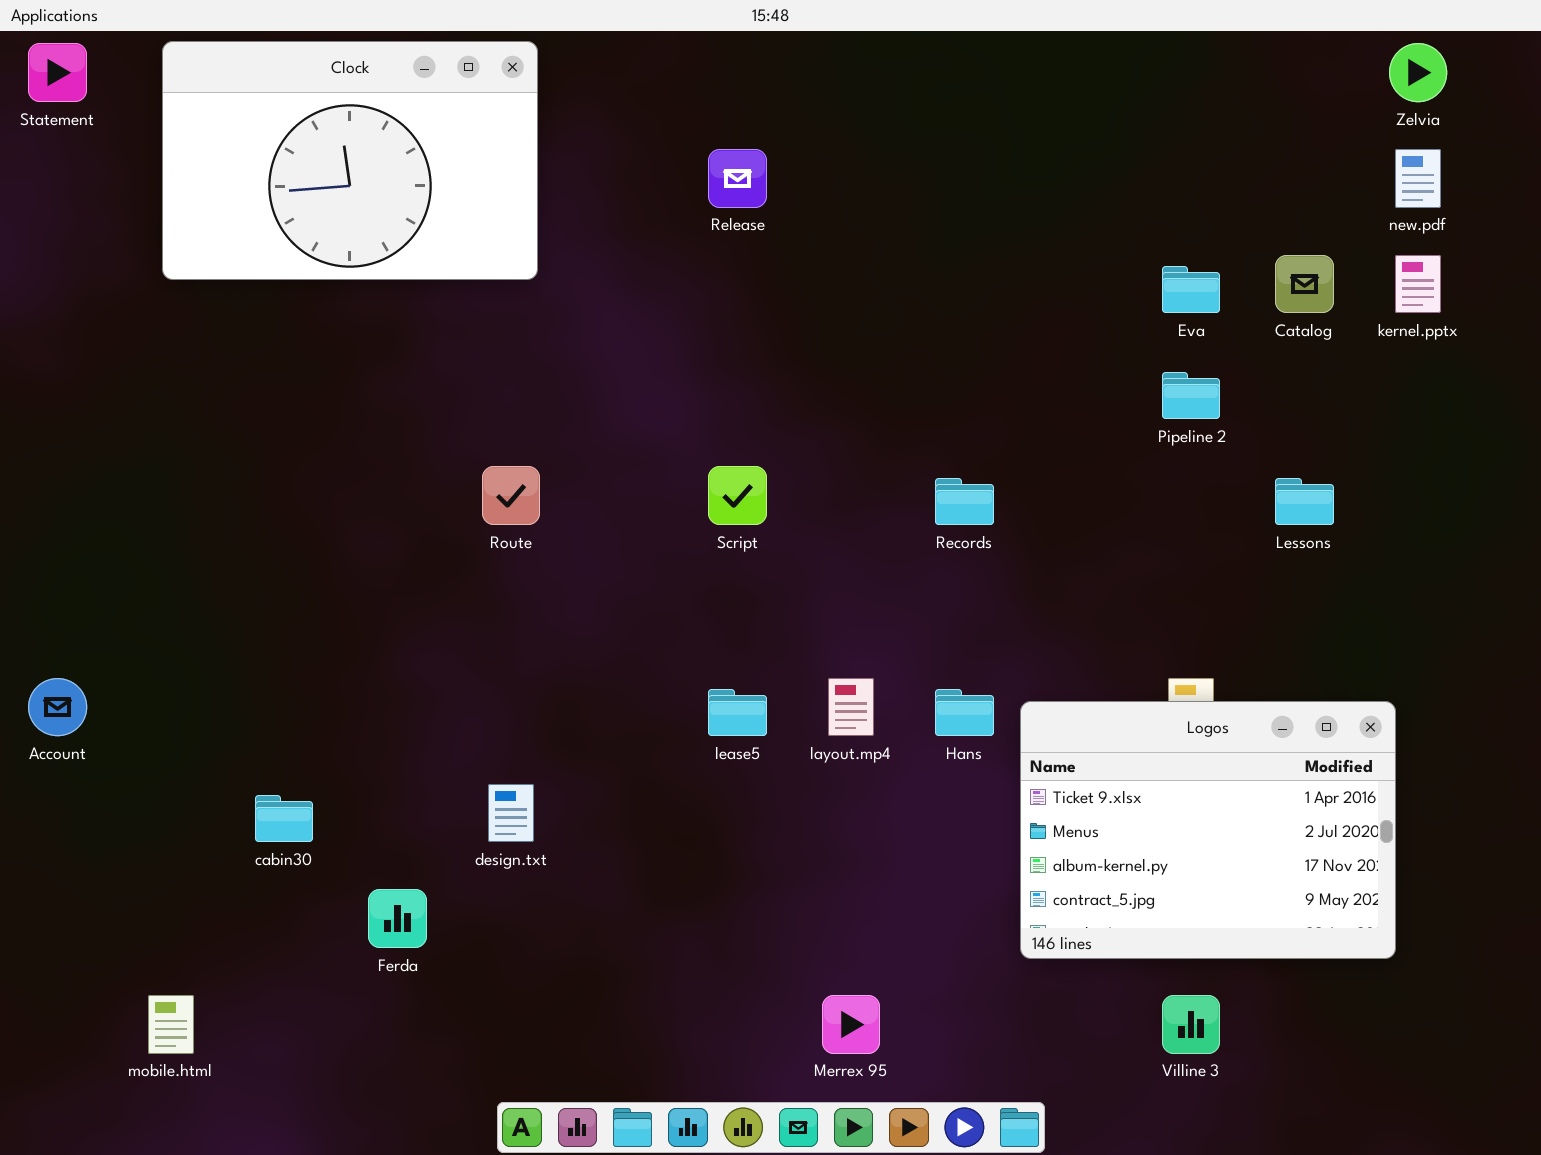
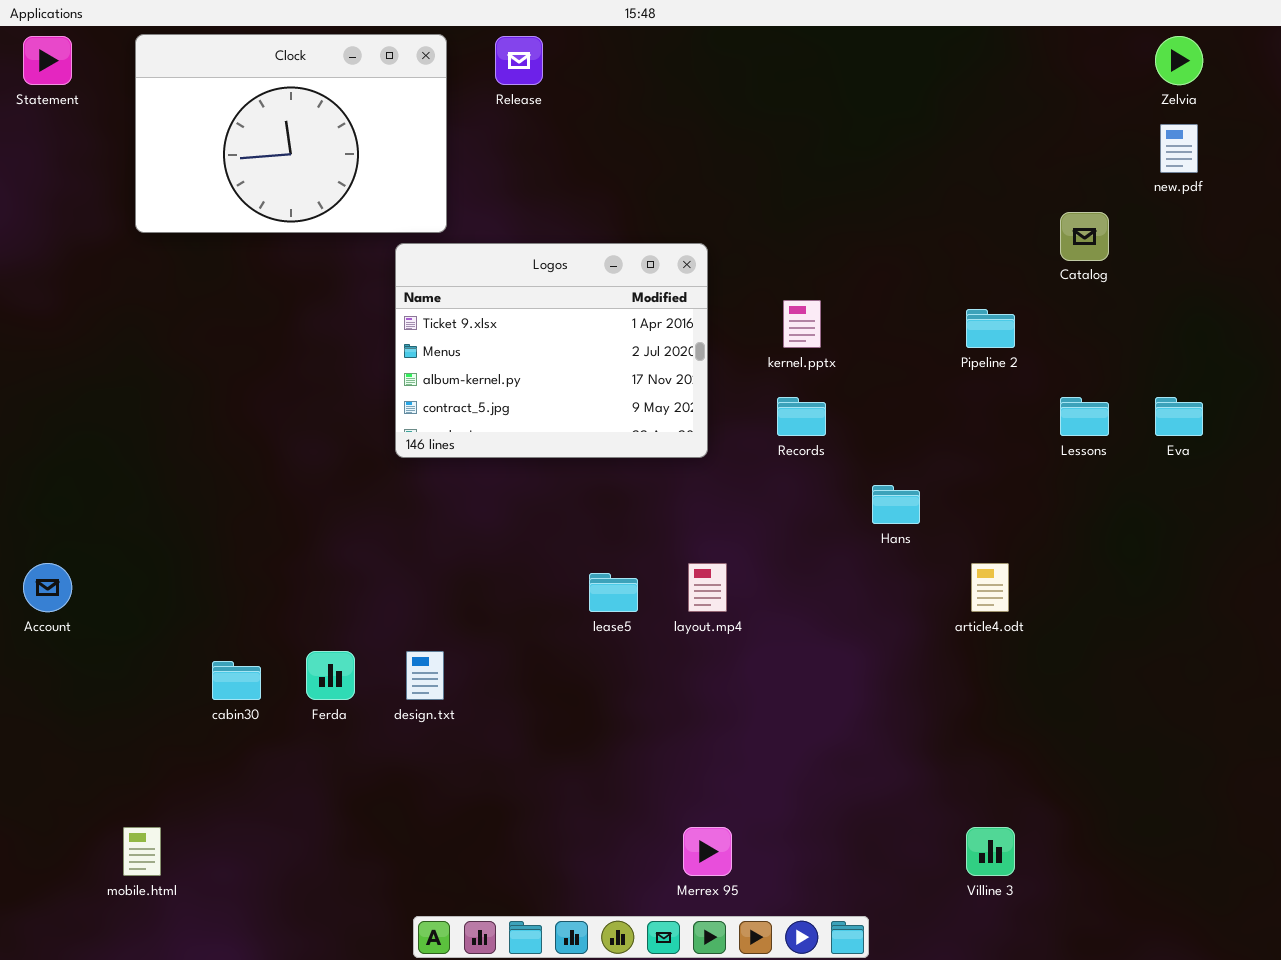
Release: [708,149,767,208] -> [495,36,543,85], moved
kernel.pptx: [1395,255,1441,313] -> [783,300,821,348], moved
Eva: [1162,266,1220,313] -> [1155,397,1203,436], moved
Hans: [935,689,994,736] -> [872,485,920,524], moved
Logos: [1020,701,1396,959] -> [395,243,708,458], moved
Ferda: [368,889,427,948] -> [306,651,355,700], moved

